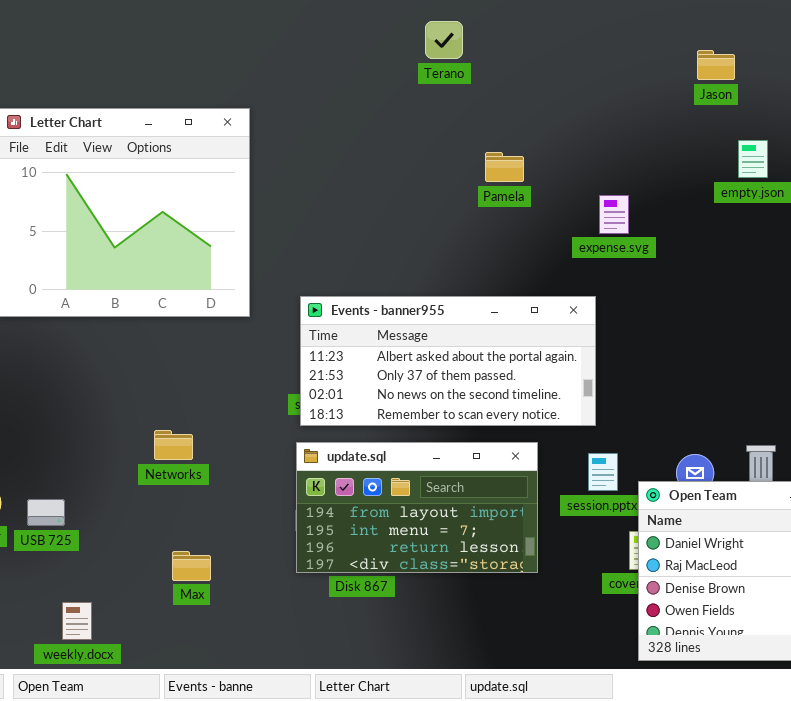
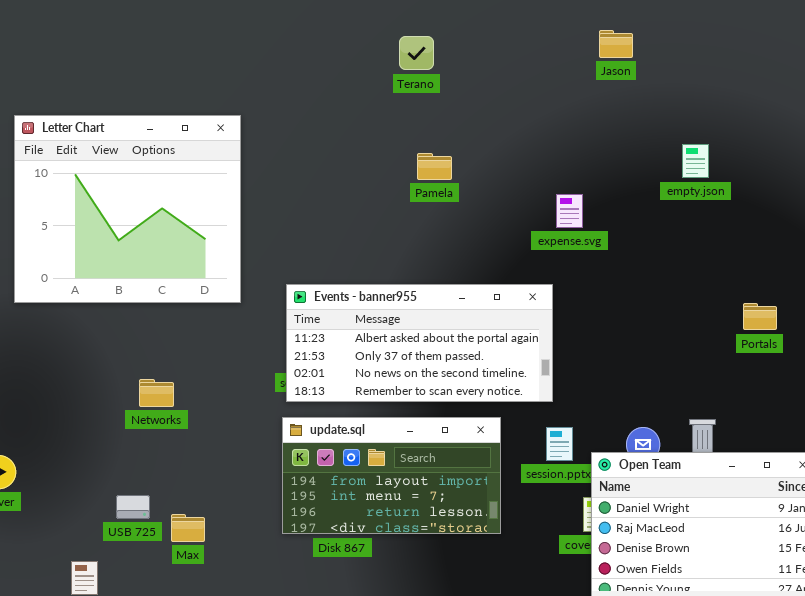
Jason: [697,50,735,80] -> [599,30,633,58], moved
Pamela: [485,152,524,182] -> [417,153,452,180], moved
Networks: [154,430,193,460] -> [139,379,174,407], moved
USB 725: [27,499,65,526] -> [116,495,150,519], moved

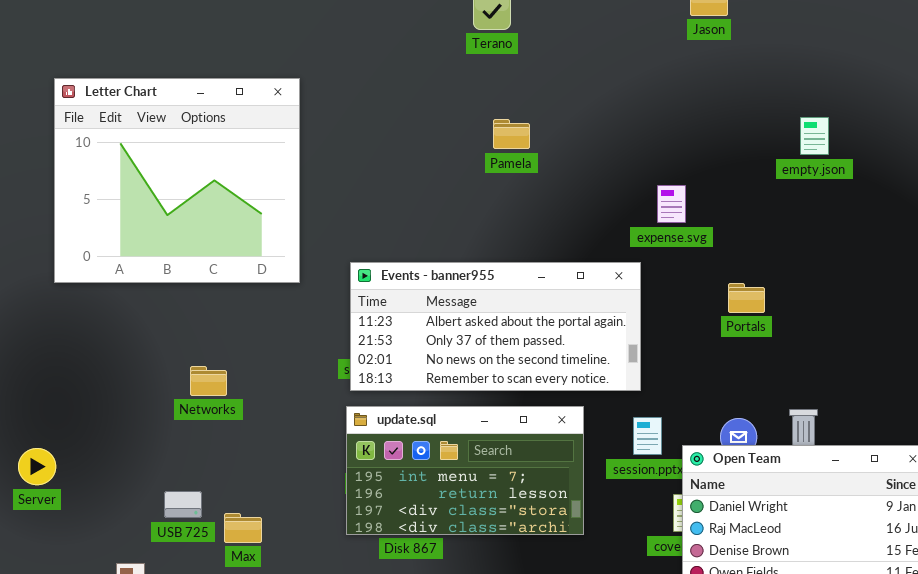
empty.json: [682,144,709,178] -> [800,117,829,155], moved
expense.svg: [556,194,583,228] -> [657,185,686,223], moved
Portals: [743,303,777,330] -> [728,283,765,313], moved
update.sql: [282,417,501,534] -> [346,406,584,535], scrolled down 1 row

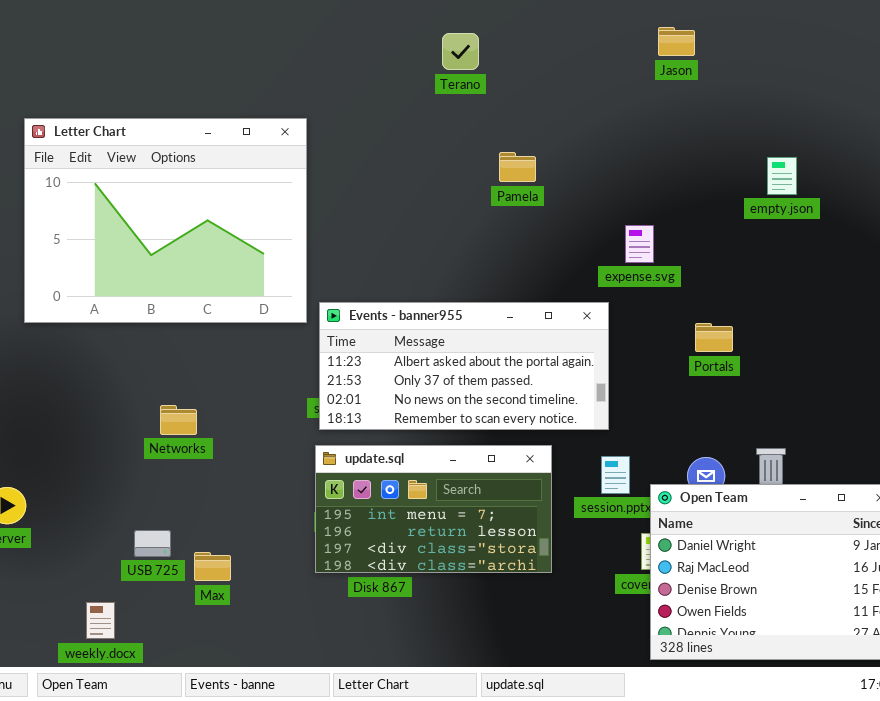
Letter Chart: [54,78,300,283] -> [24,118,307,323], resized
Pamela: [493,119,530,149] -> [499,152,536,182], moved

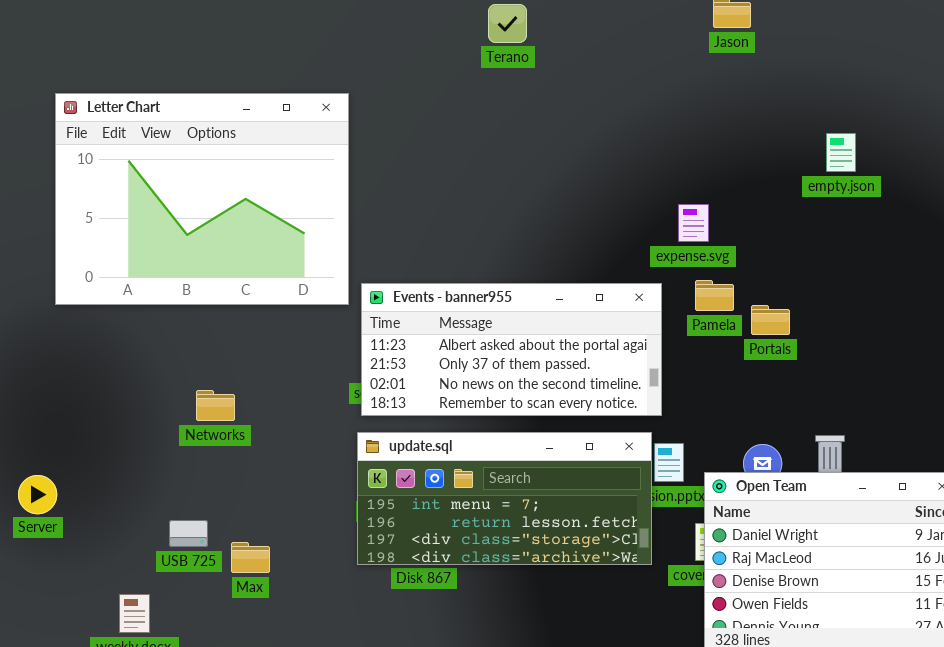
Pamela: [499,152,536,182] -> [695,280,734,311], moved
update.sql: [315,445,552,573] -> [357,432,652,565], resized

